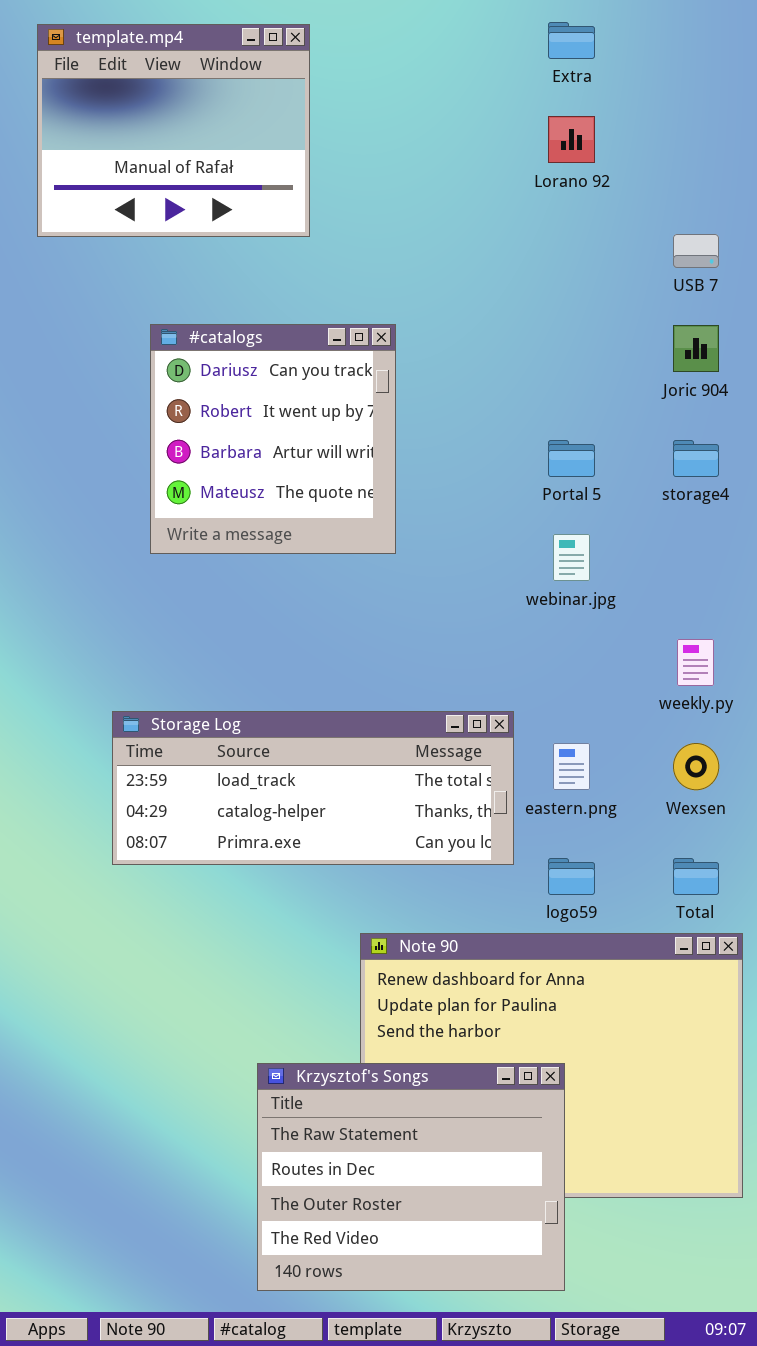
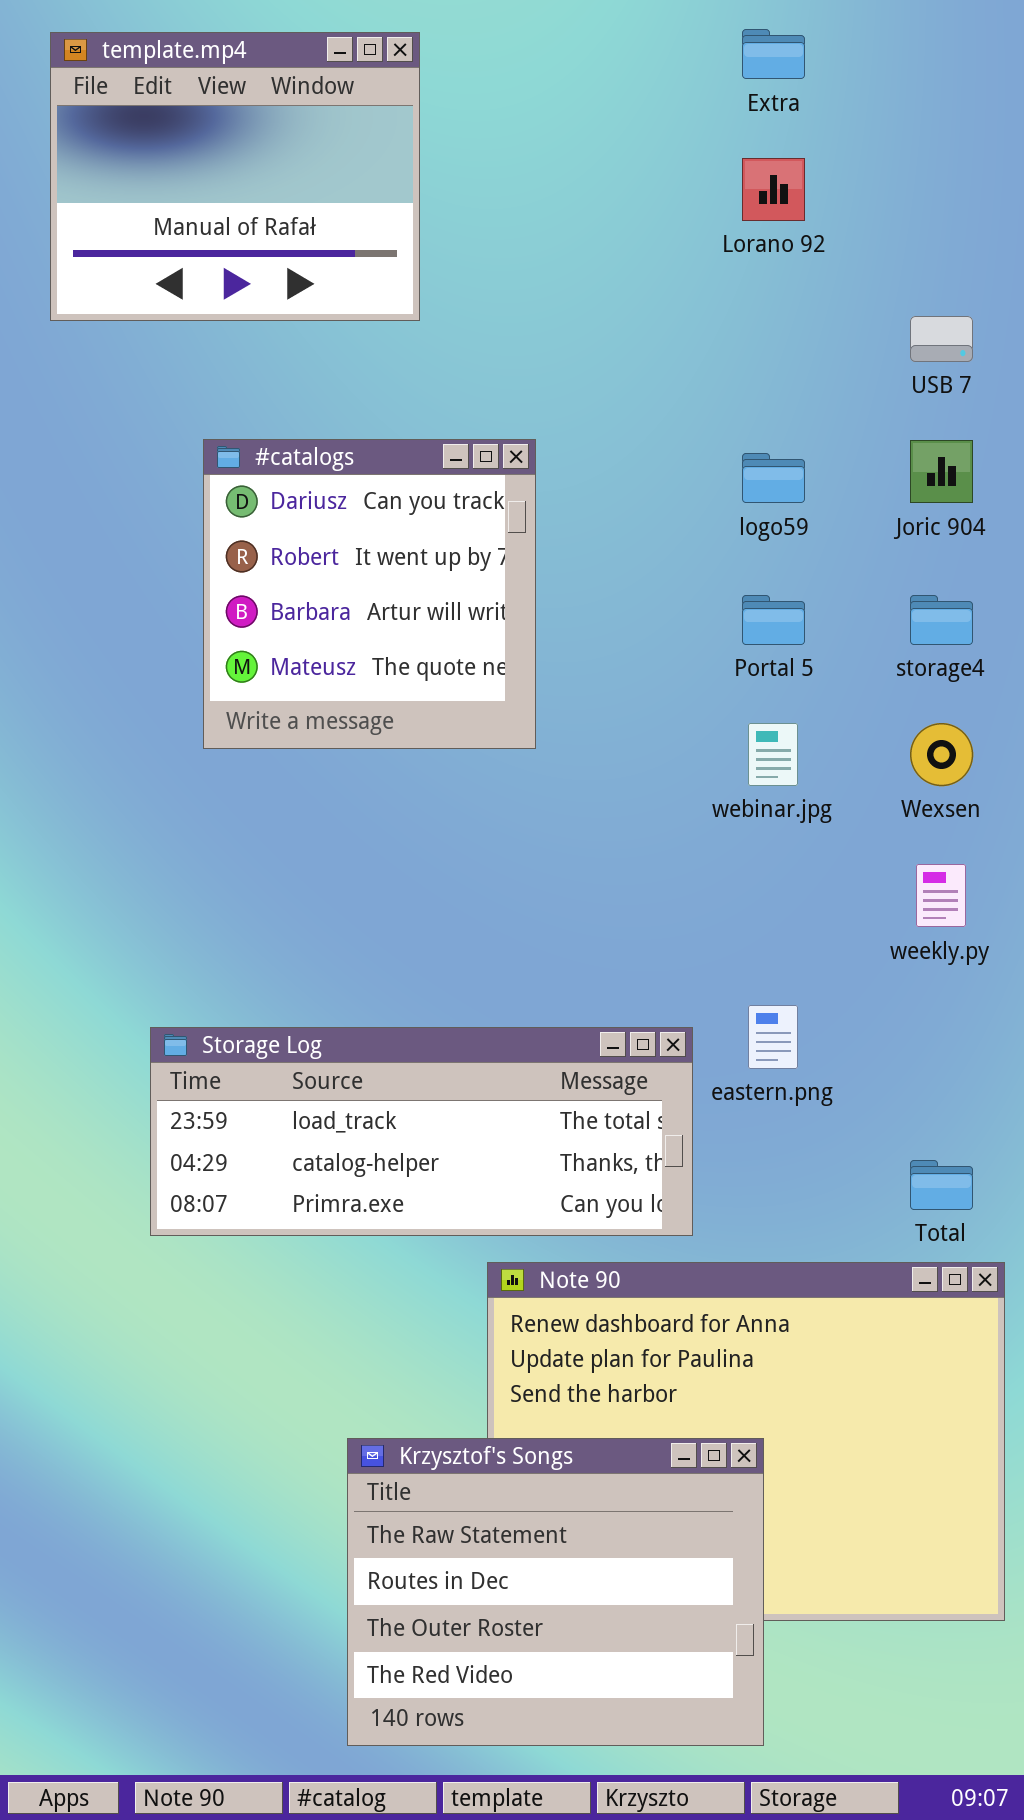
Storage Log: [112,711,514,865] -> [150,1027,693,1236], moved
Wexsen: [673,743,719,790] -> [910,723,973,786], moved
logo59: [548,858,595,895] -> [742,453,805,503], moved

